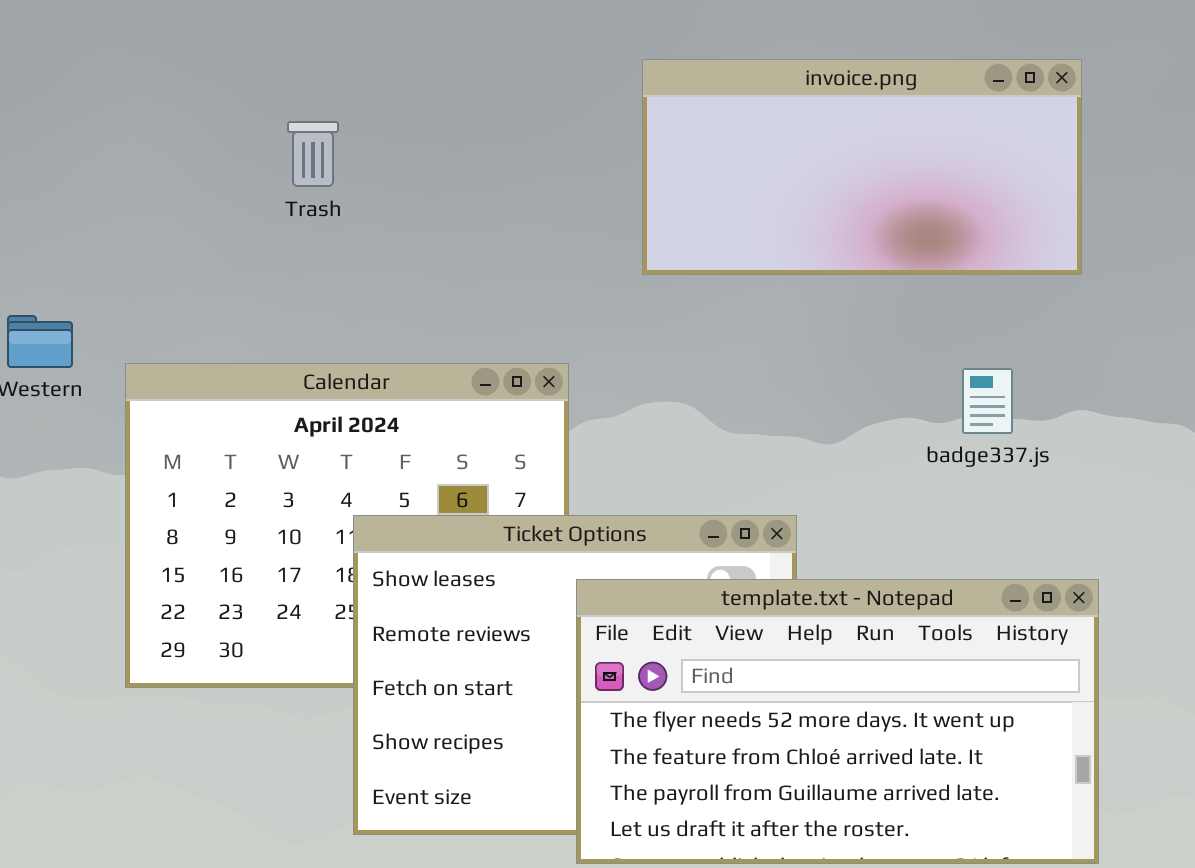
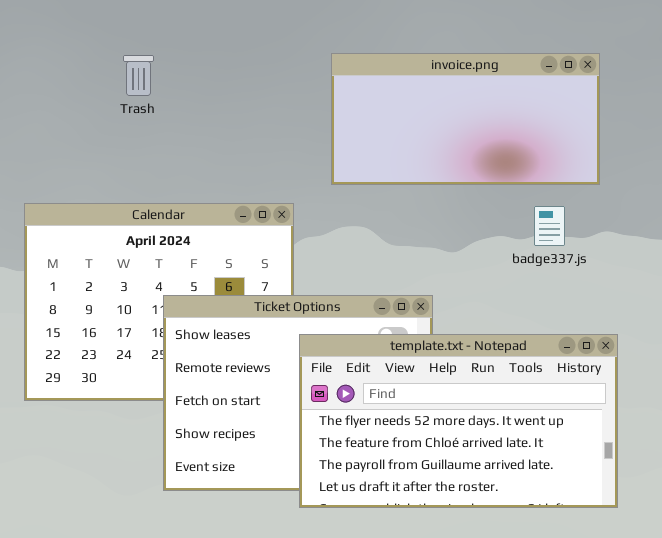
invoice.png: [642,59,1082,275] -> [331,53,600,185], moved

